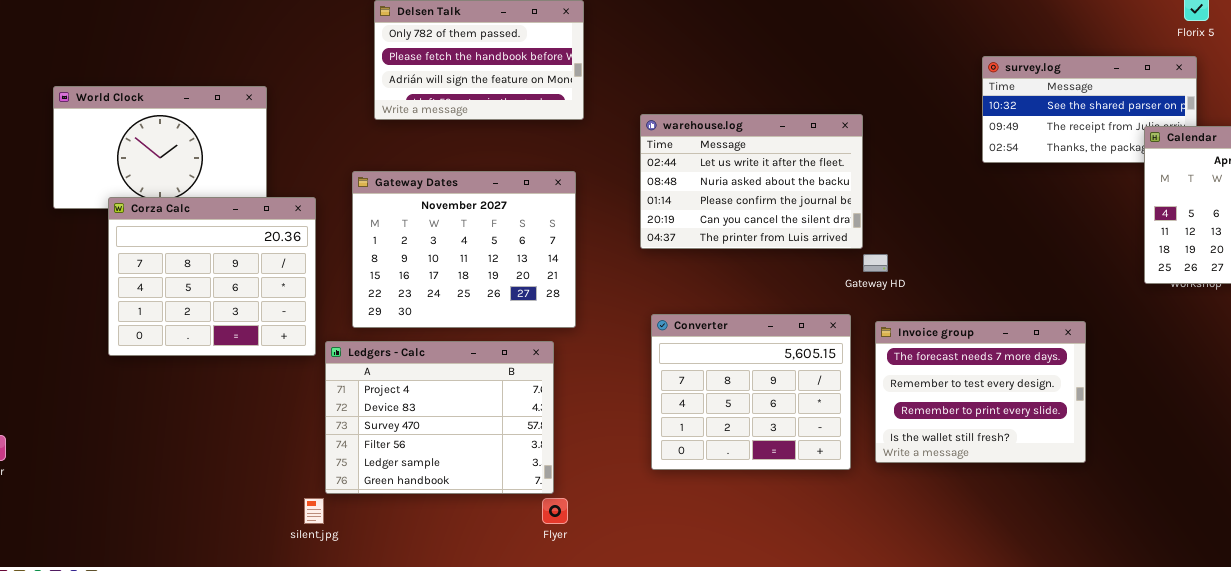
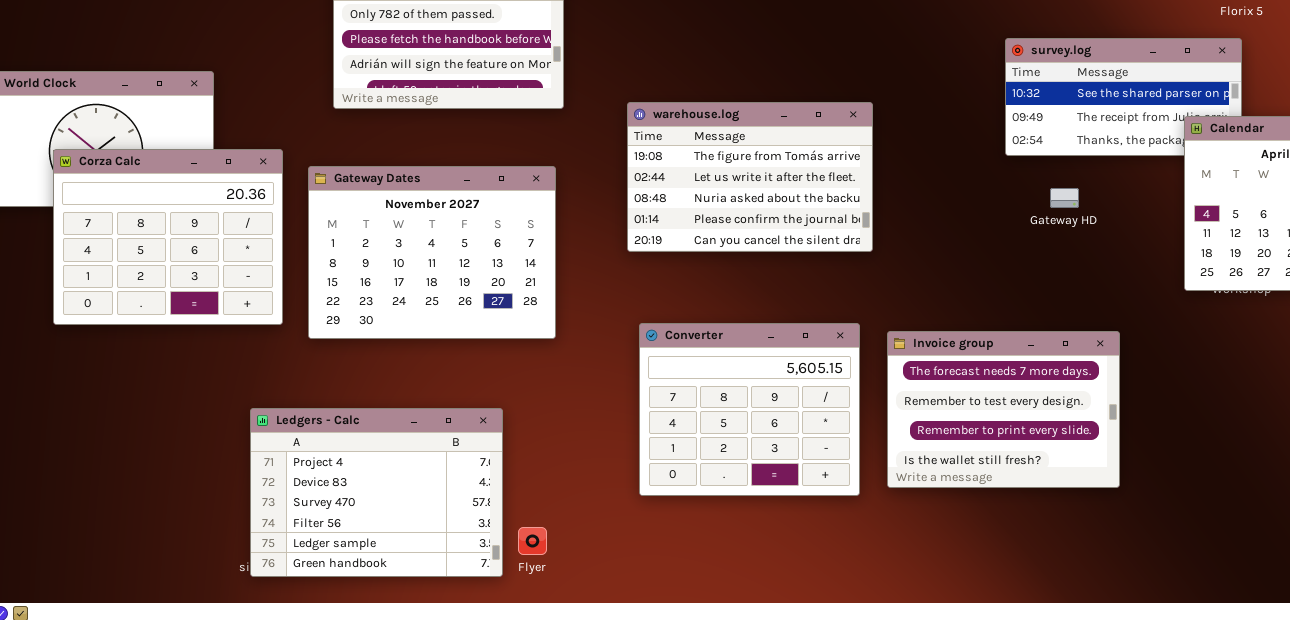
warehouse.log: [640,114,863,249] -> [627,102,873,252], scrolled up 1 row
Corza Calc: [108,197,316,356] -> [53,149,283,325], moved
Gateway HD: [863,254,888,272] -> [1050,188,1079,208], moved
Ledgers - Calc: [325,341,554,494] -> [250,408,503,577], moved

